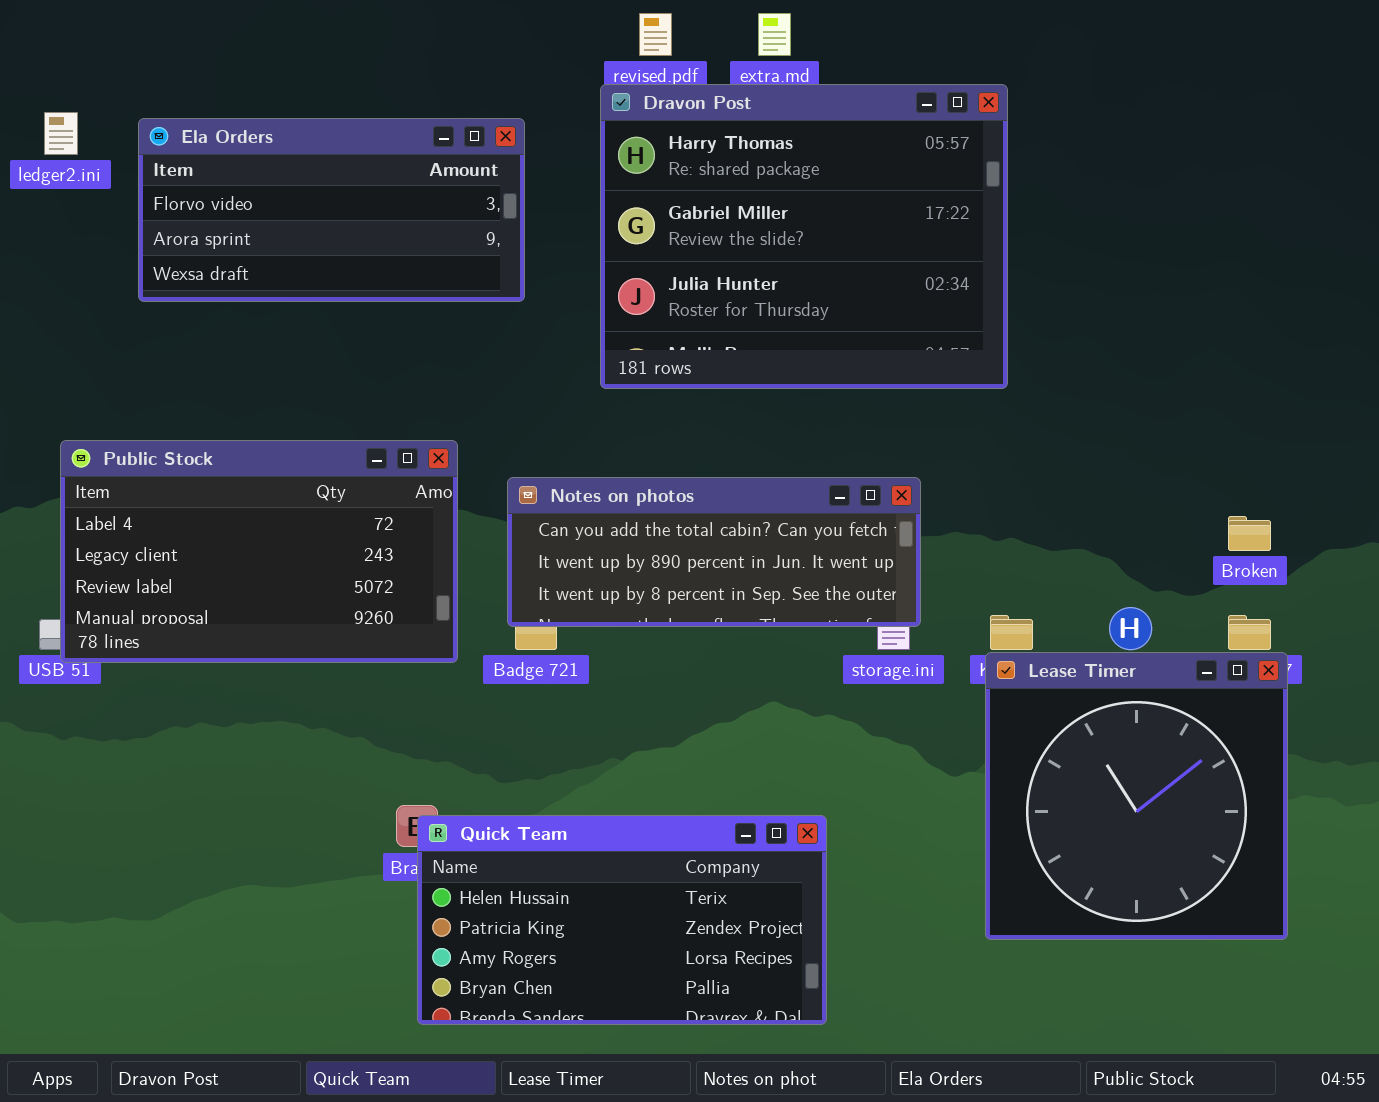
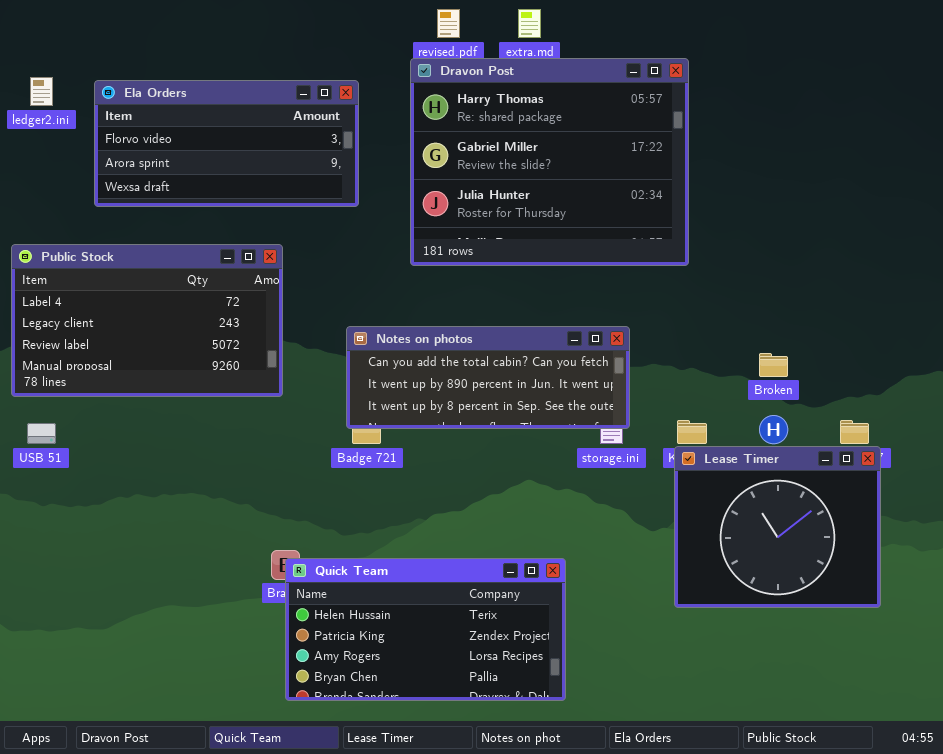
Public Stock: [60,440,458,663] -> [11,244,283,397], moved
Broken: [1228,516,1271,551] -> [759,353,788,377], moved
Lease Timer: [985,652,1288,940] -> [674,446,881,608], resized

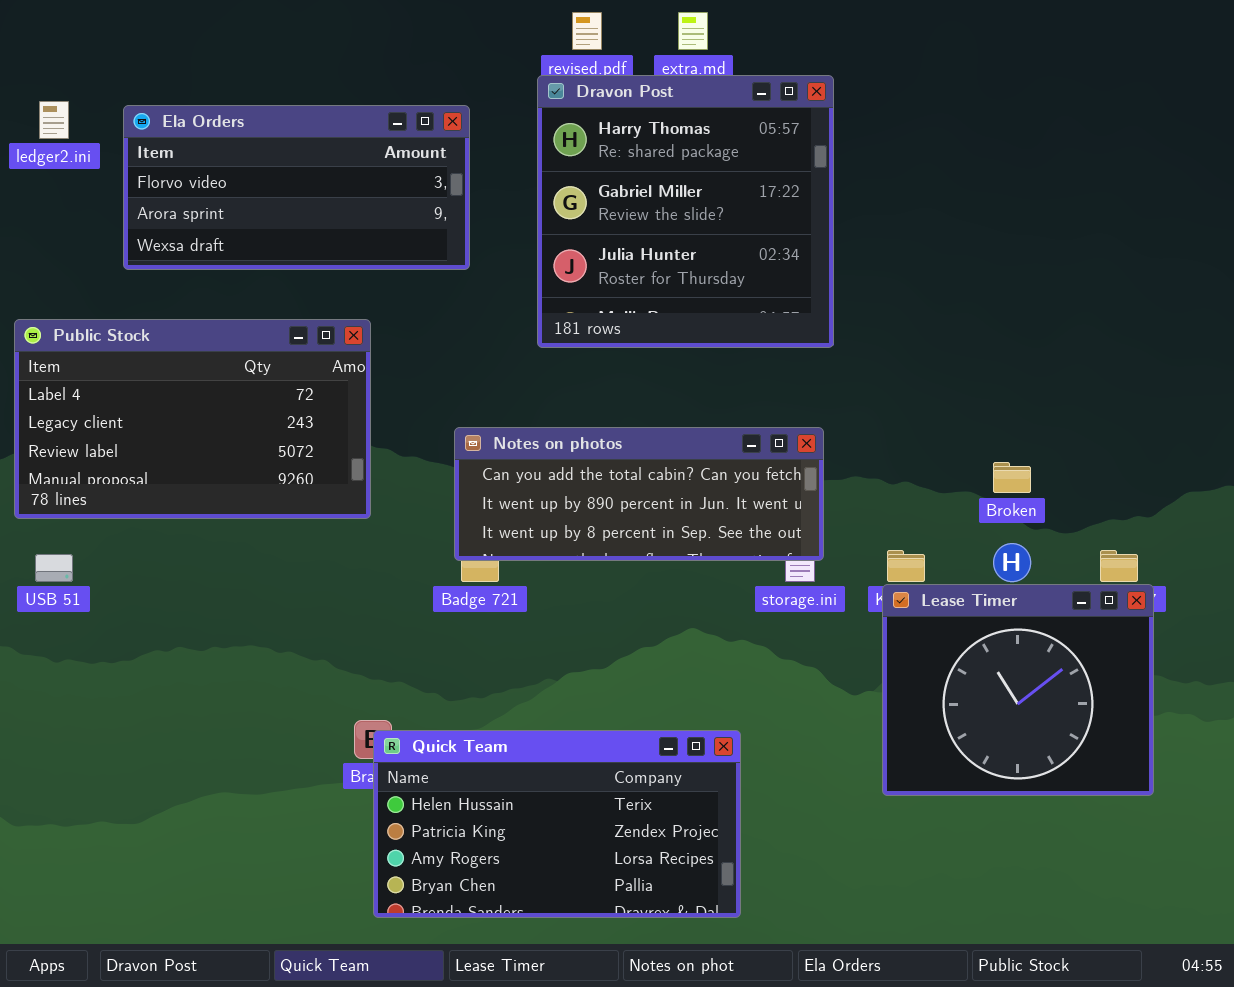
Dravon Post: [410,58,689,266] -> [537,75,834,348], resized

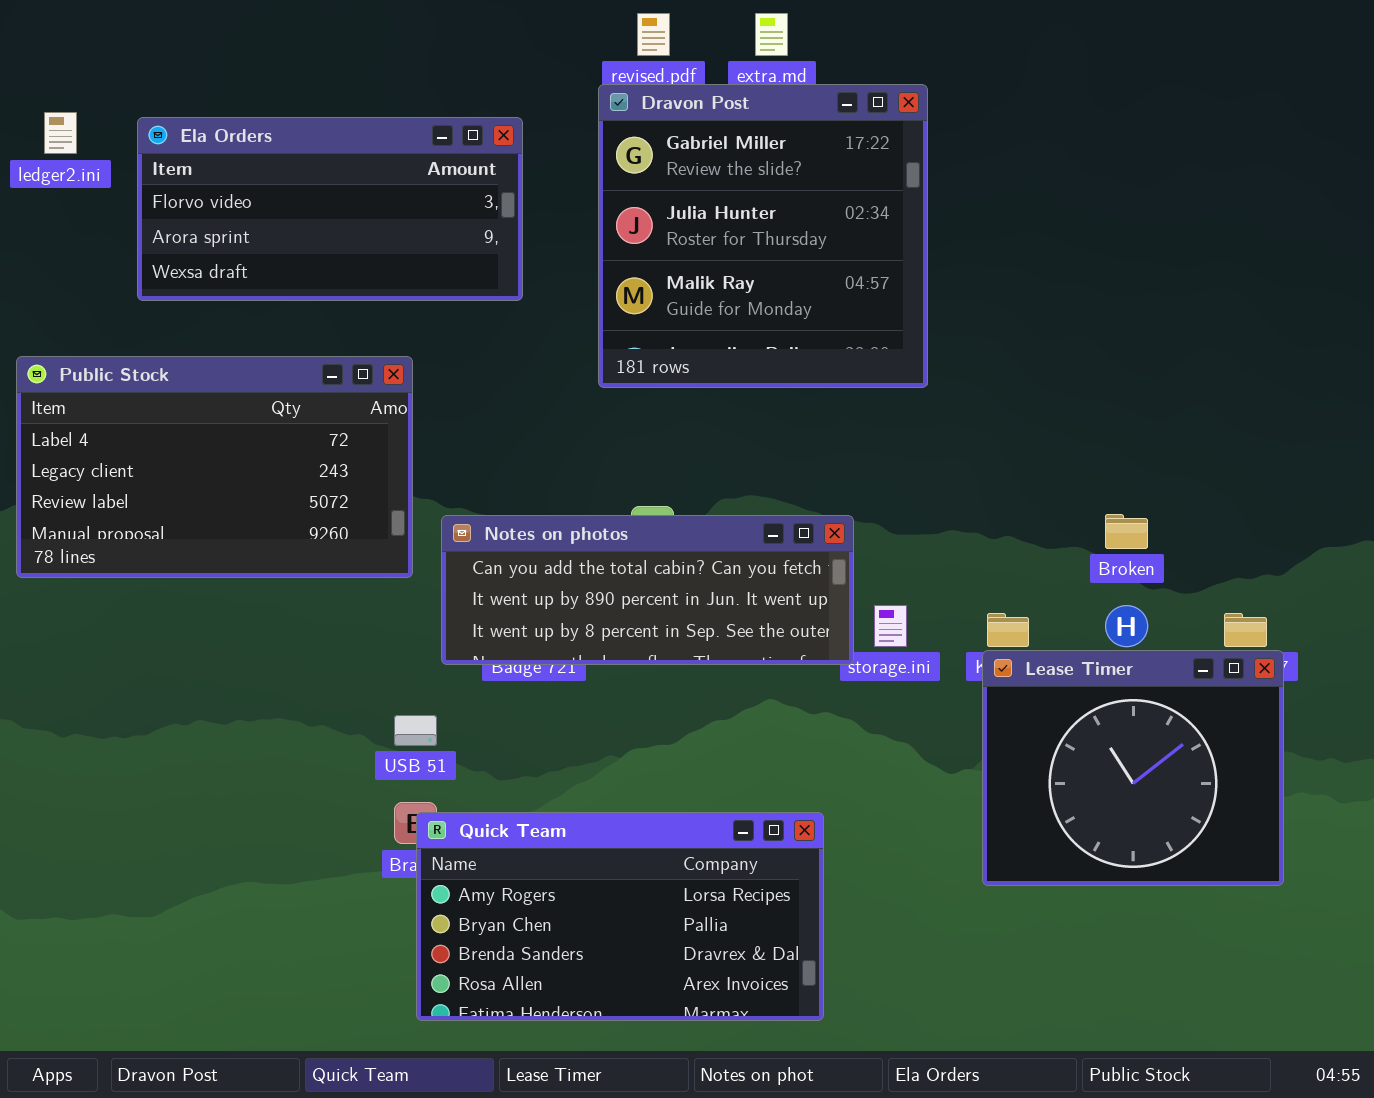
Dravon Post: [537,75,834,348] -> [598,84,928,388], scrolled down 1 row
Notes on photos: [454,427,824,561] -> [441,515,854,665], moved
USB 51: [35,554,73,582] -> [394,715,437,746], moved
Quick Team: [373,730,741,918] -> [416,812,824,1021], scrolled down 2 rows

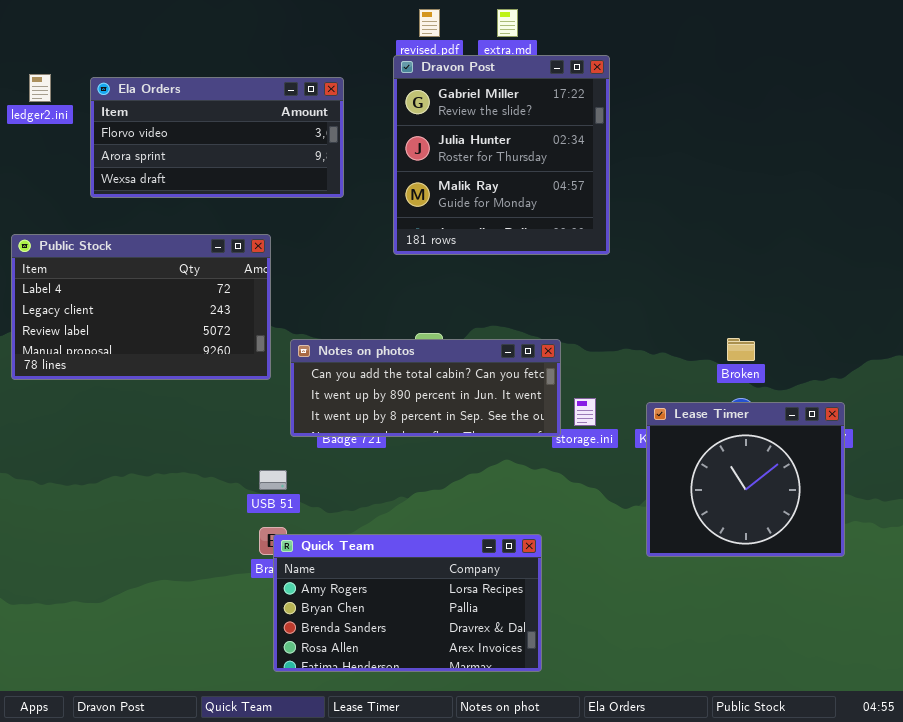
Lease Timer: [982,650,1284,886] -> [646,402,845,557], moved

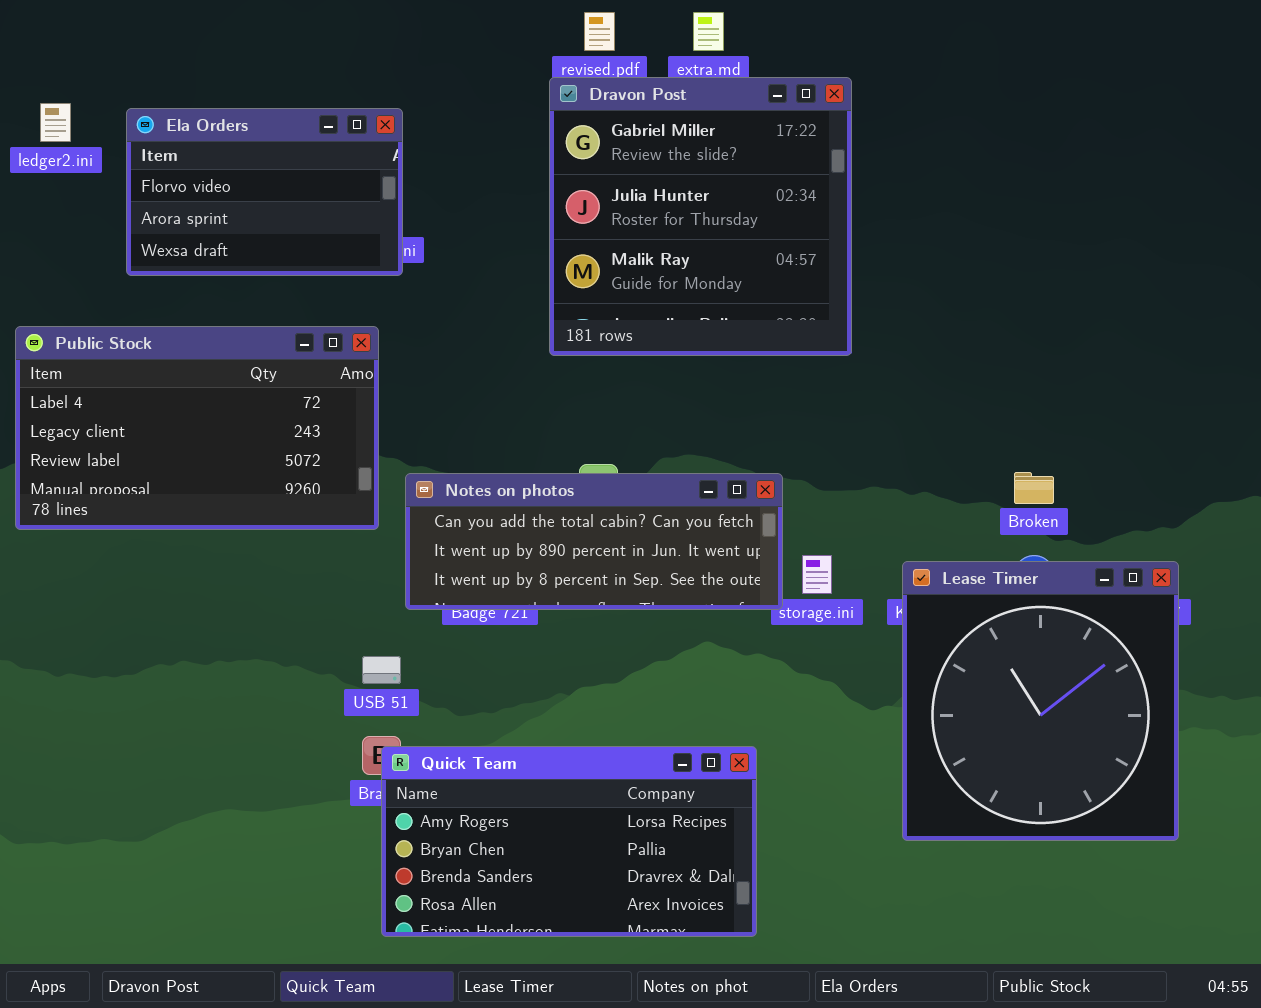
Ela Orders: [90,77,344,198] -> [126,108,403,276], resized
Lease Timer: [646,402,845,557] -> [902,561,1179,841], resized

